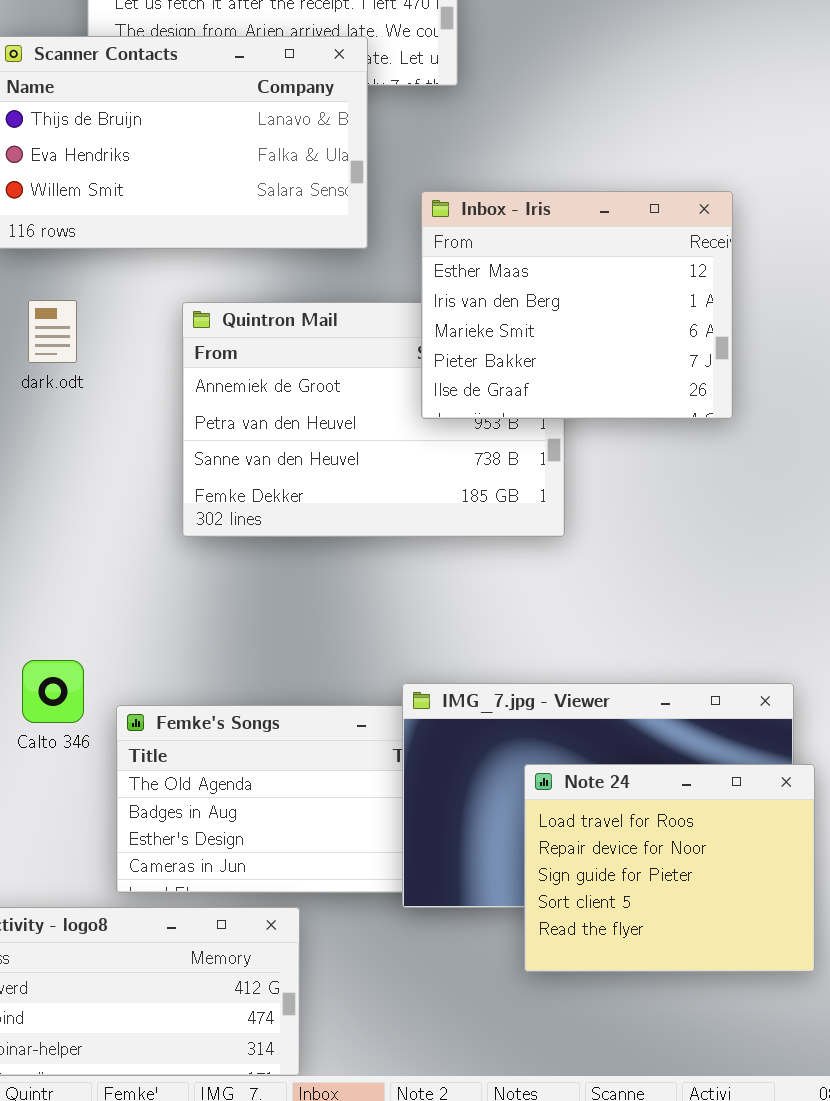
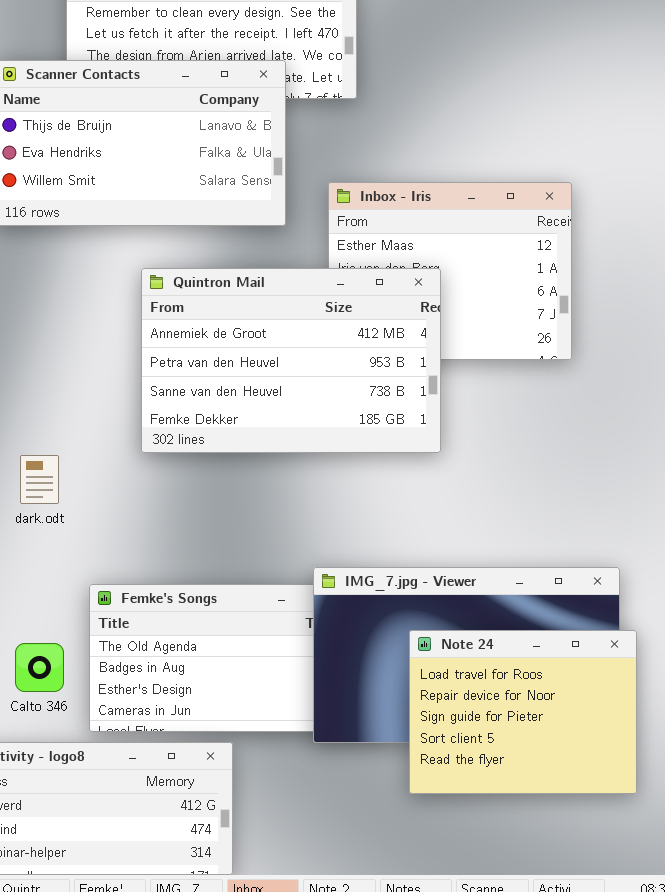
dark.odt: [28,300,77,363] -> [20,455,59,504], moved
Quintron Mail: [182,302,565,537] -> [141,268,441,453], raised
Calto 346: [22,660,84,723] -> [15,643,64,692], moved

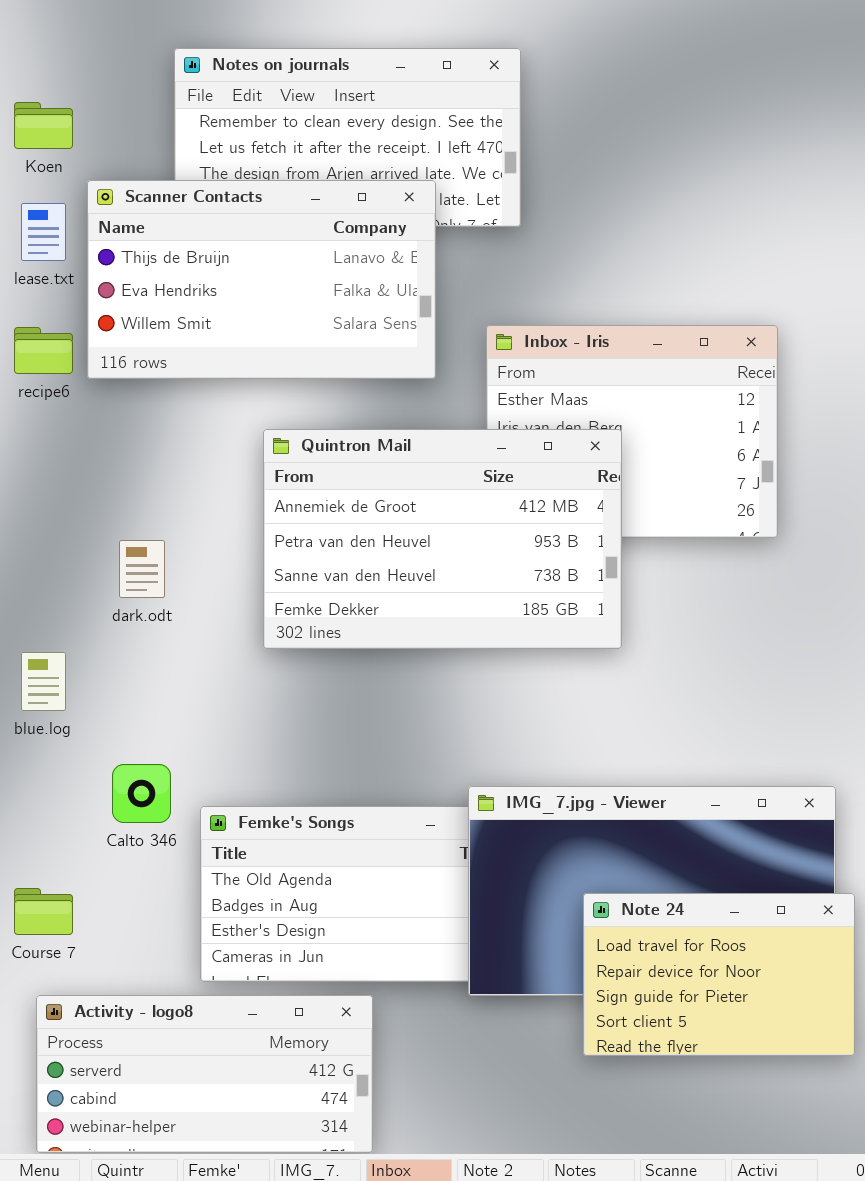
dark.odt: [20,455,59,504] -> [119,540,165,598], moved
Note 24: [409,630,637,794] -> [583,893,855,1056], resized
Calto 346: [15,643,64,692] -> [112,764,171,823], moved

